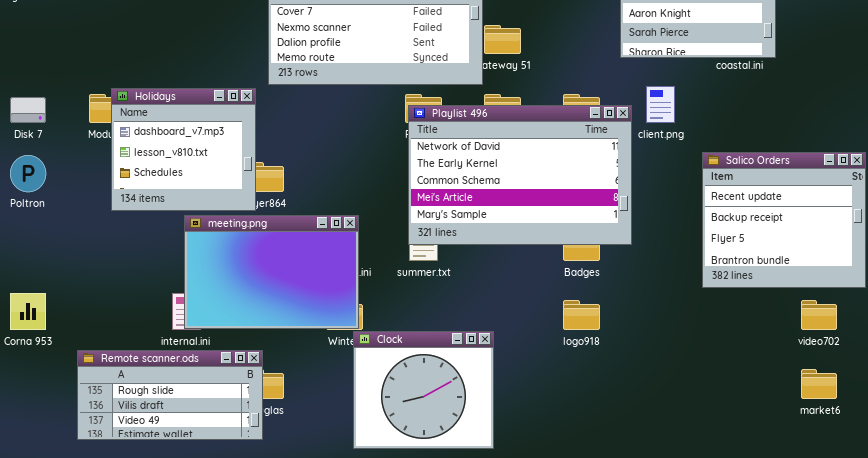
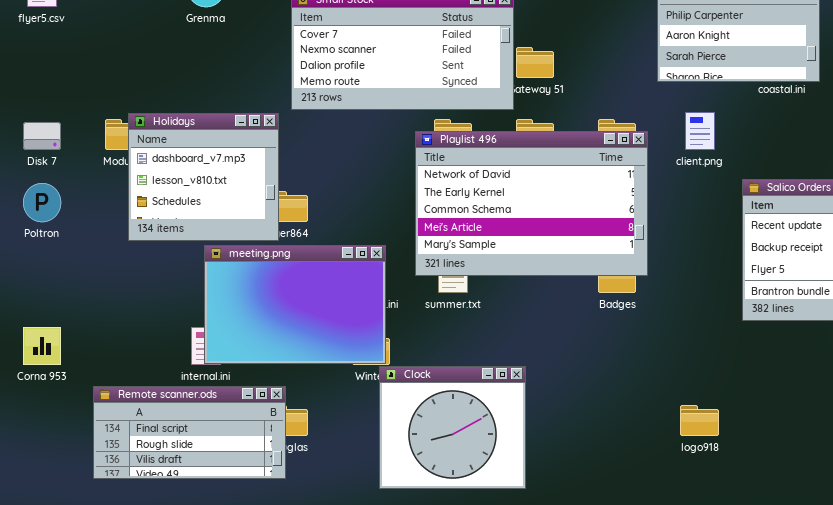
Playlist 496: [408,105,632,245] -> [415,131,648,276], moved
logo918: [563,300,600,330] -> [680,405,719,436], moved
Remote scanner.ods: [77,350,263,440] -> [93,386,286,479], scrolled up 1 row

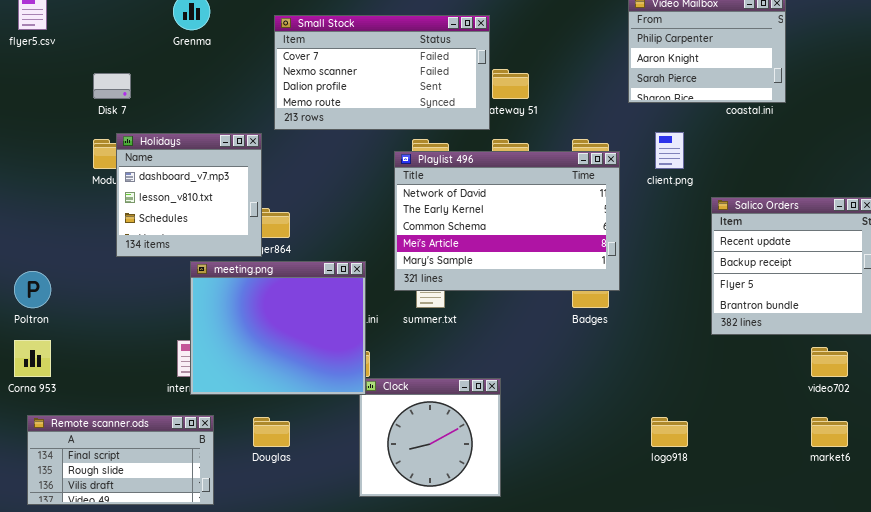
Disk 7: [23,122,61,150] -> [93,73,131,99], moved
Poltron: [23,183,61,222] -> [14,271,51,308], moved
meeting.png: [204,245,386,364] -> [190,261,366,395], resized
Remote scanner.ods: [93,386,286,479] -> [27,415,214,505], moved

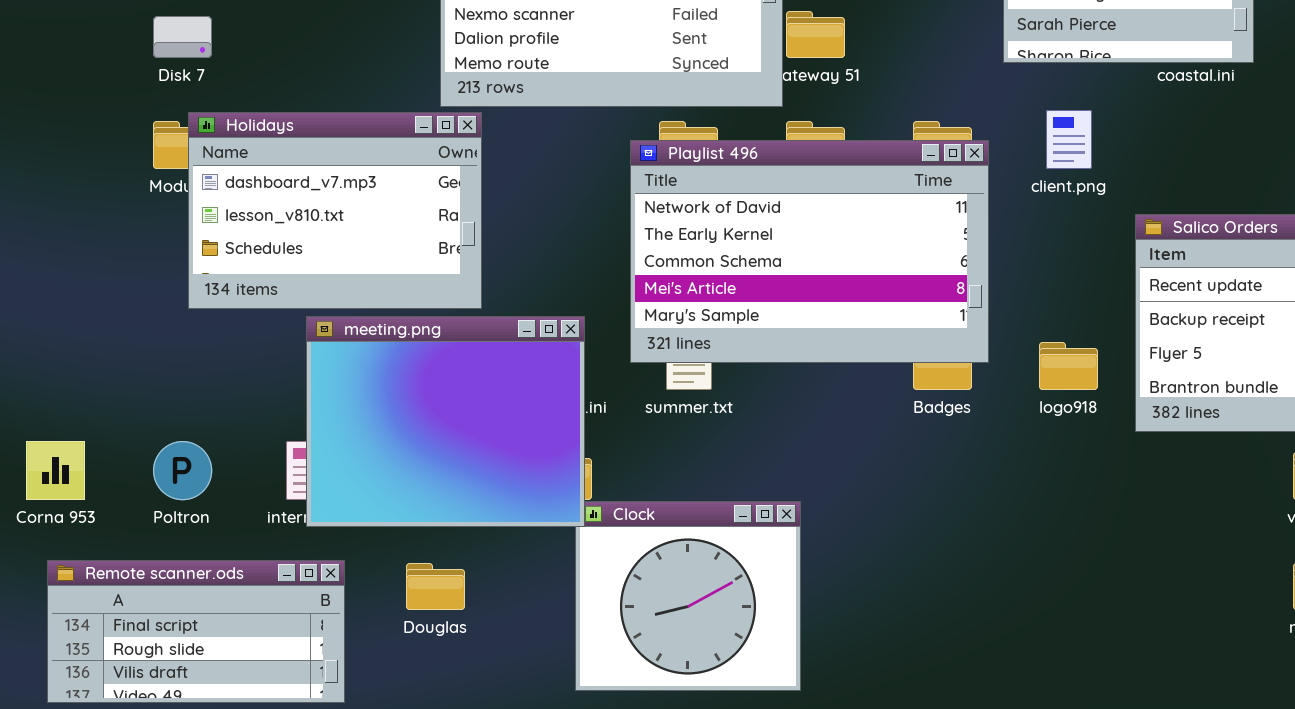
Holidays: [116,133,262,257] -> [188,112,482,309], resized
Poltron: [14,271,51,308] -> [153,441,212,500], moved
logo918: [651,417,688,447] -> [1039,342,1098,390], moved

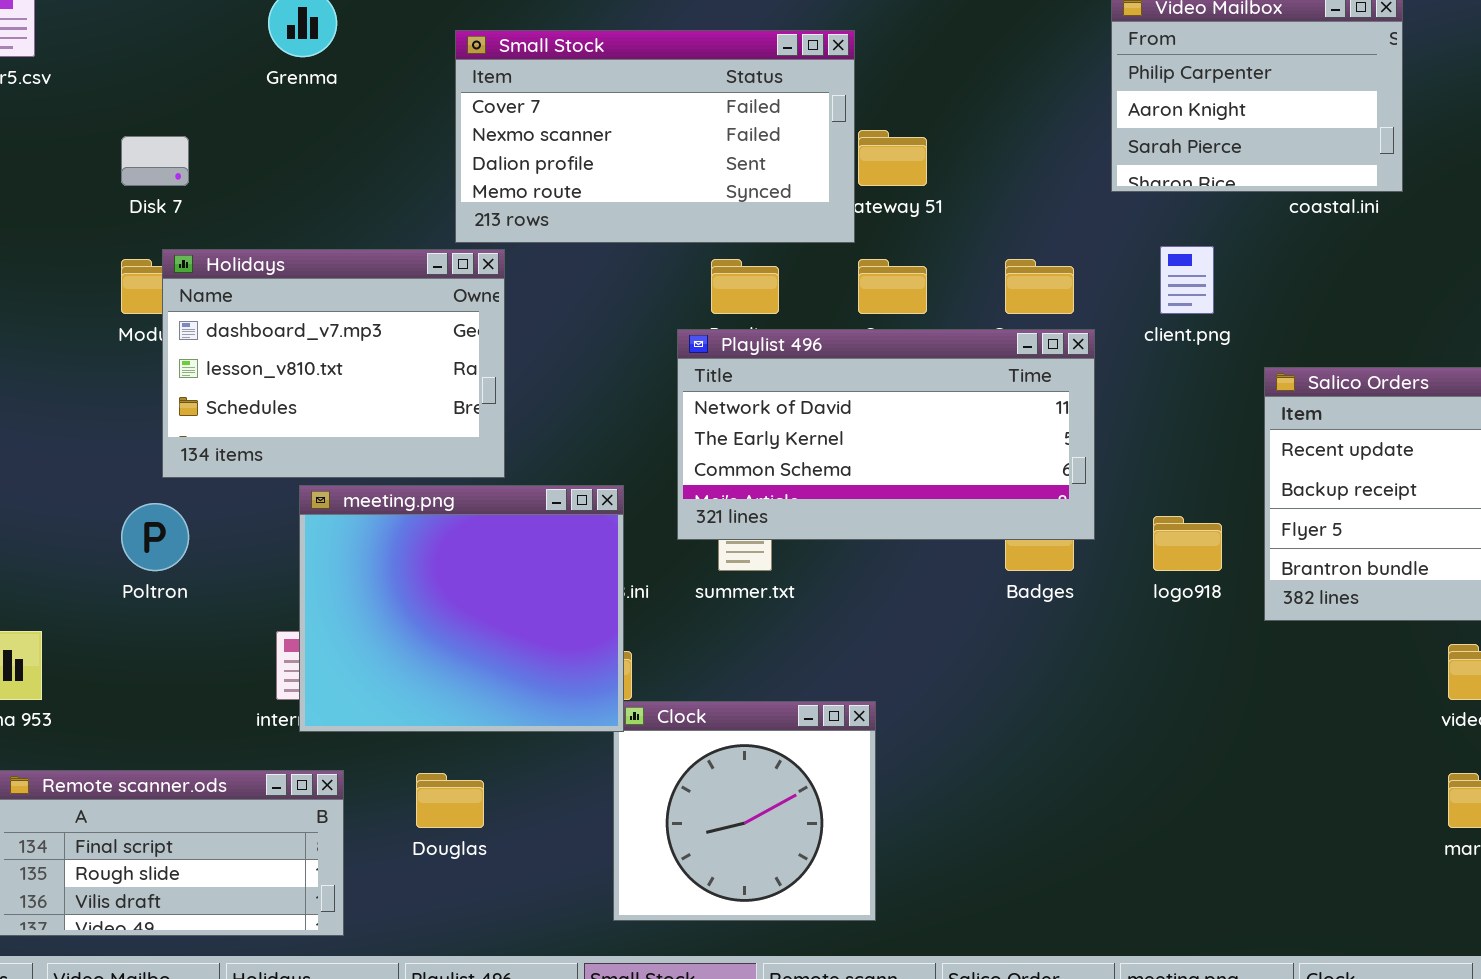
Playlist 496: [630,140,989,363] -> [677,329,1095,540], resized
Poltron: [153,441,212,500] -> [121,503,189,571], moved

